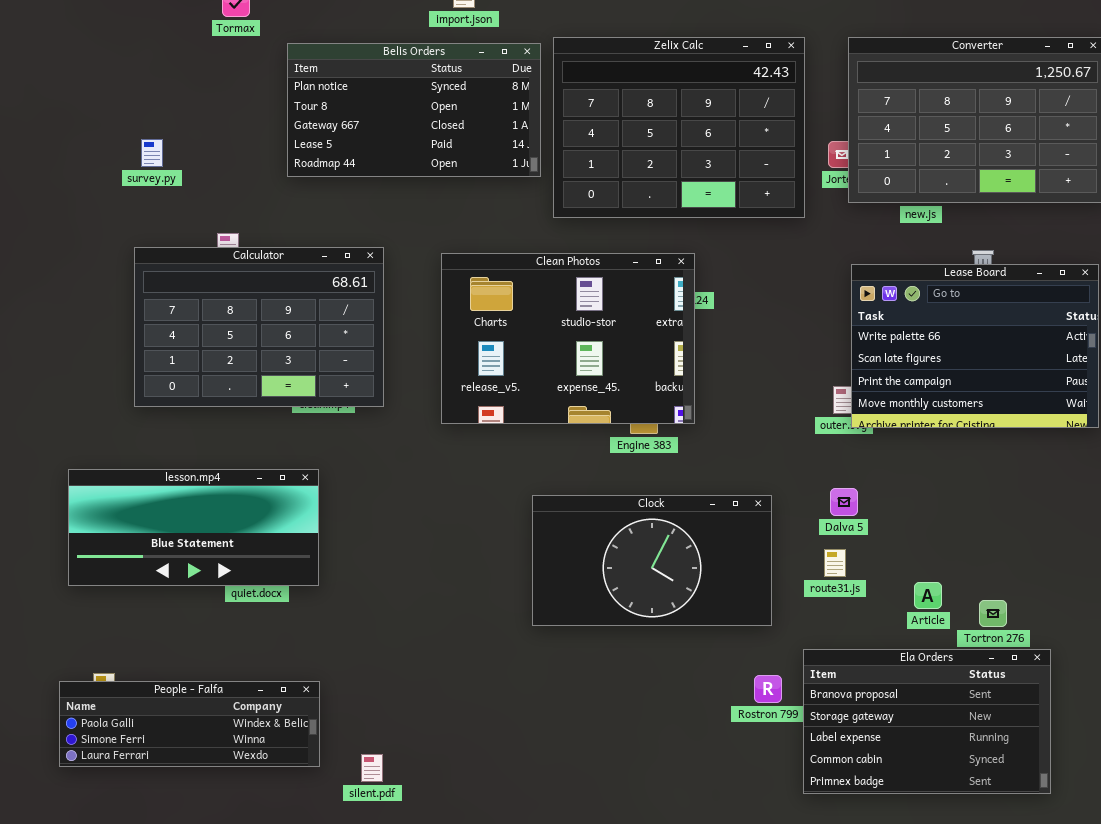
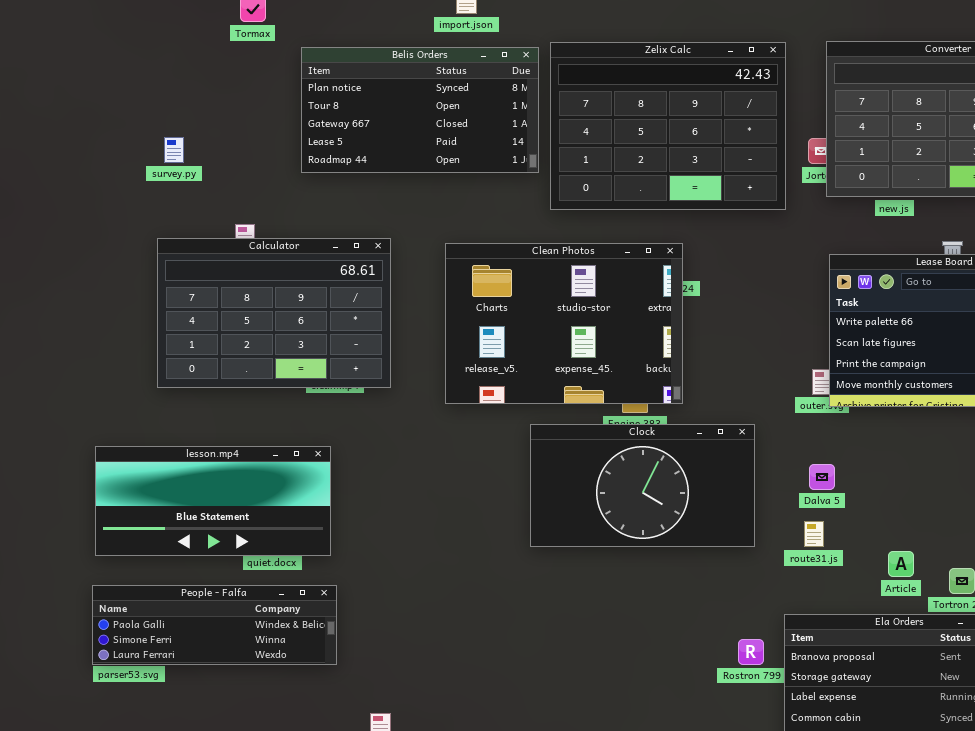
Clock: [532,495,772,626] -> [530,424,755,547], moved
People - Falfa: [59,681,320,767] -> [92,585,337,665], moved

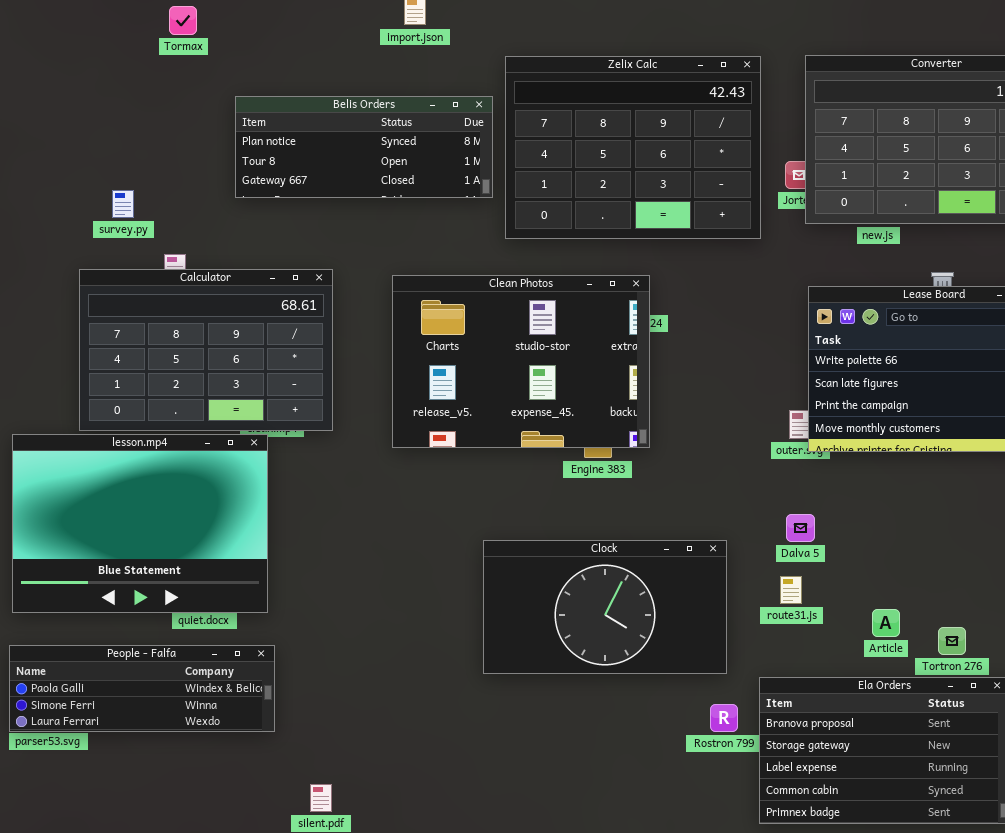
Belis Orders: [301,47,539,173] -> [235,96,493,198], resized
survey.py: [164,137,184,163] -> [112,190,134,218], moved
Clock: [530,424,755,547] -> [483,540,727,674], moved
lesson.mp4: [95,446,331,556] -> [12,434,268,613], resized

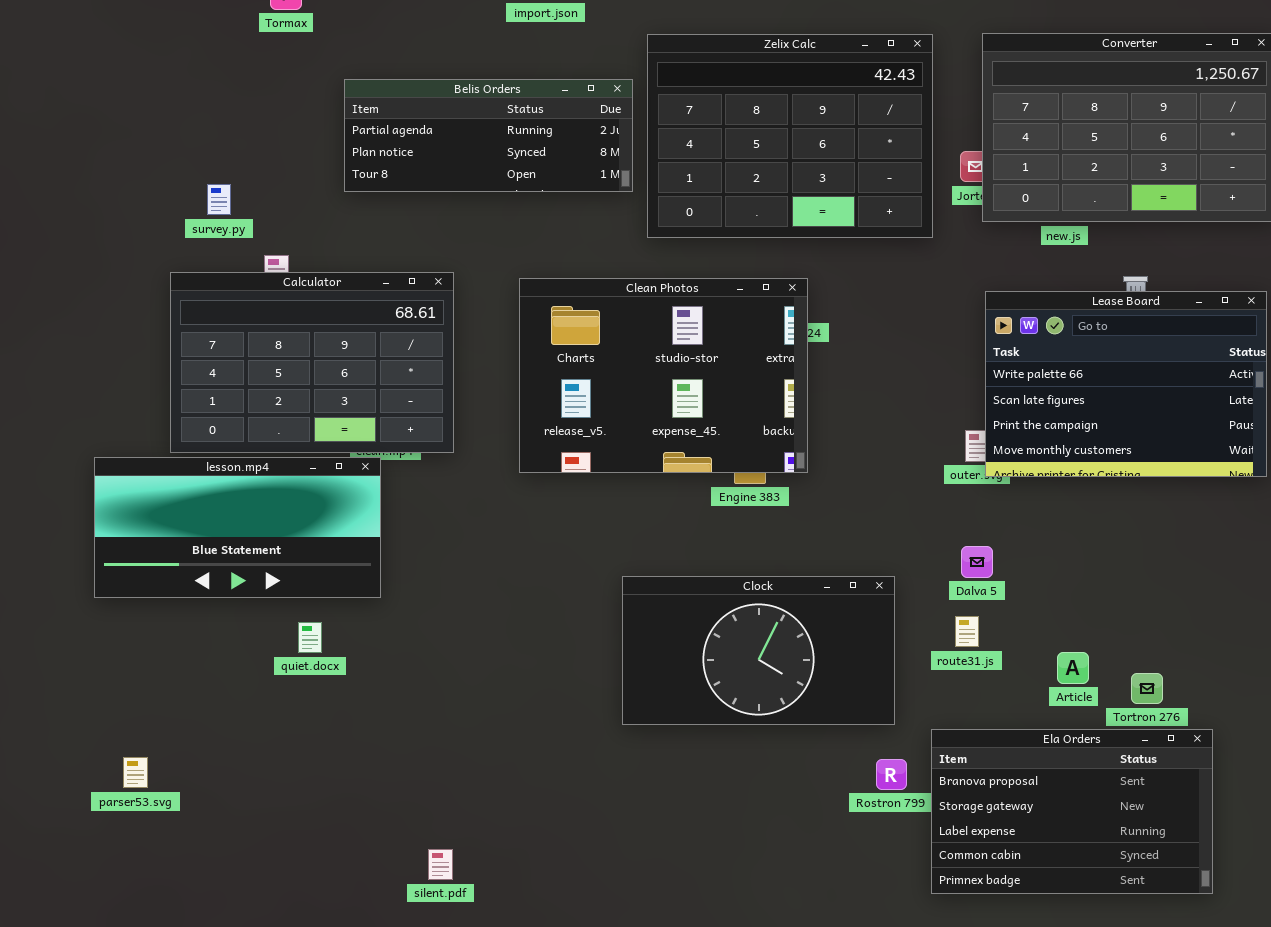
Belis Orders: [235,96,493,198] -> [344,79,633,192], scrolled up 1 row
lesson.mp4: [12,434,268,613] -> [94,457,381,598], resized
People - Falfa: [9,645,275,732] -> none, closed

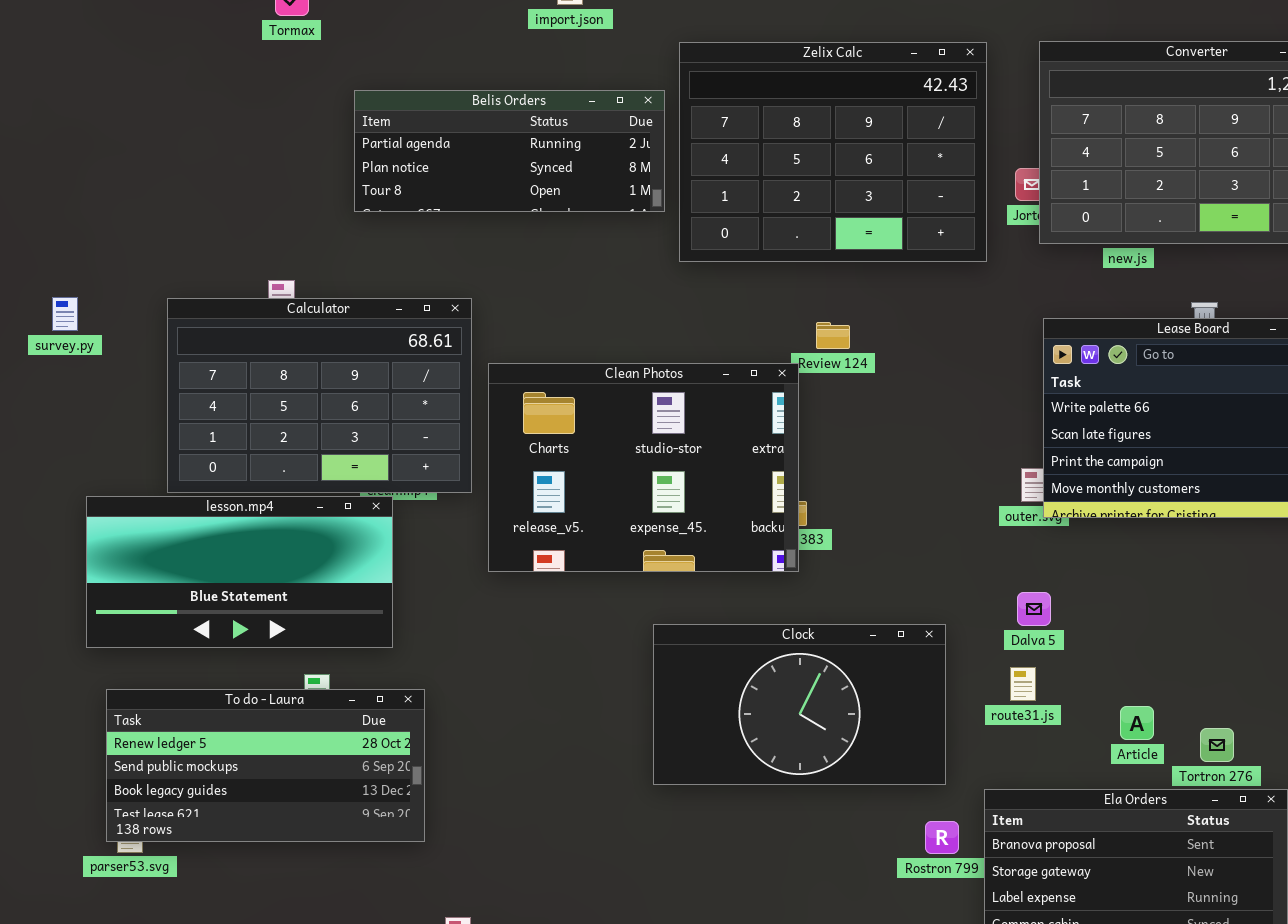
survey.py: [207,184,231,215] -> [52,297,78,331], moved
Clean Photos: [519,278,808,473] -> [488,363,799,572], moved
To do - Laura: none -> [106,689,425,842], opened

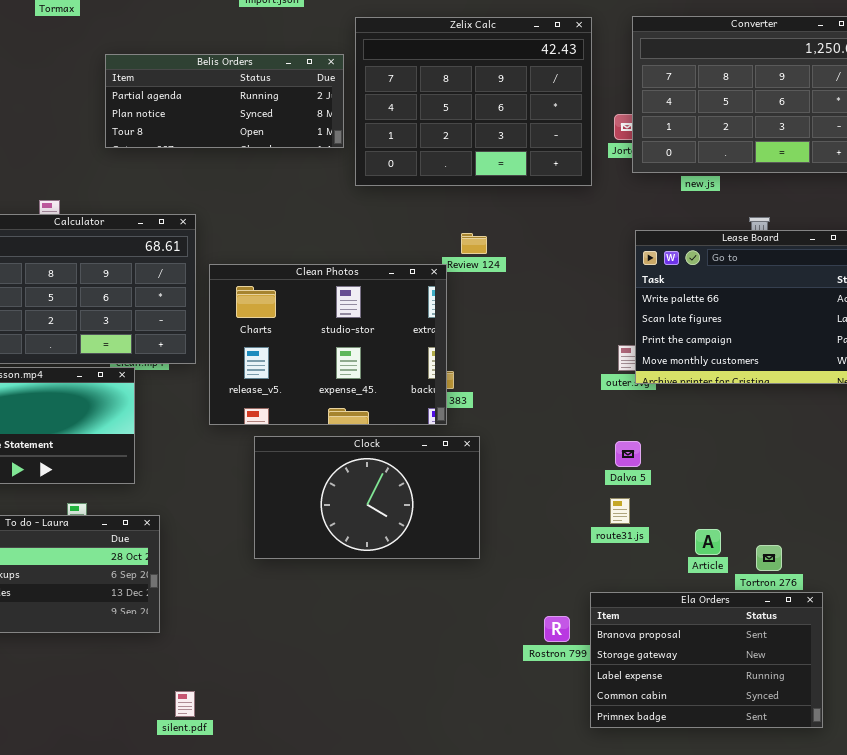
Clock: [653,624,946,785] -> [254,436,480,559], moved

